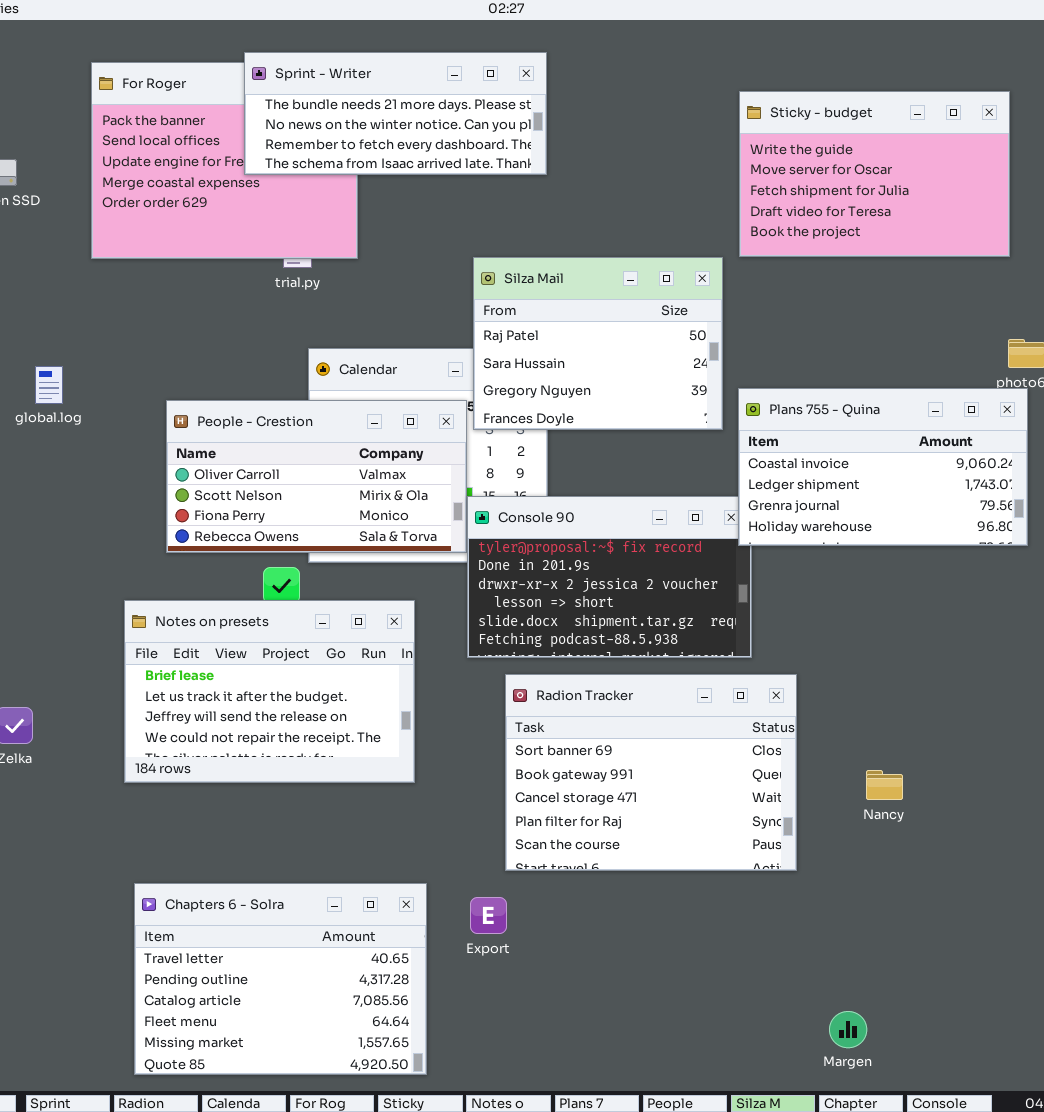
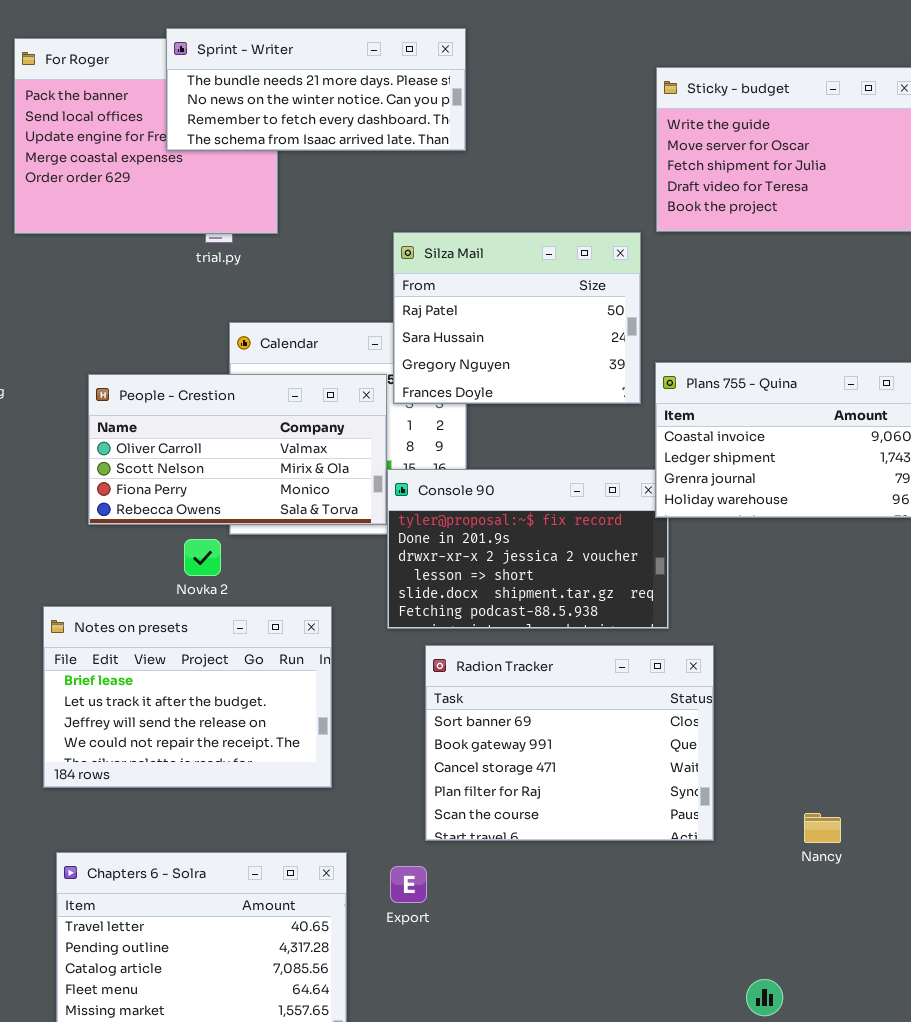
Notes on presets: [124,600,415,783] -> [43,606,332,788], moved
Nancy: [866,770,903,800] -> [804,813,841,843], moved

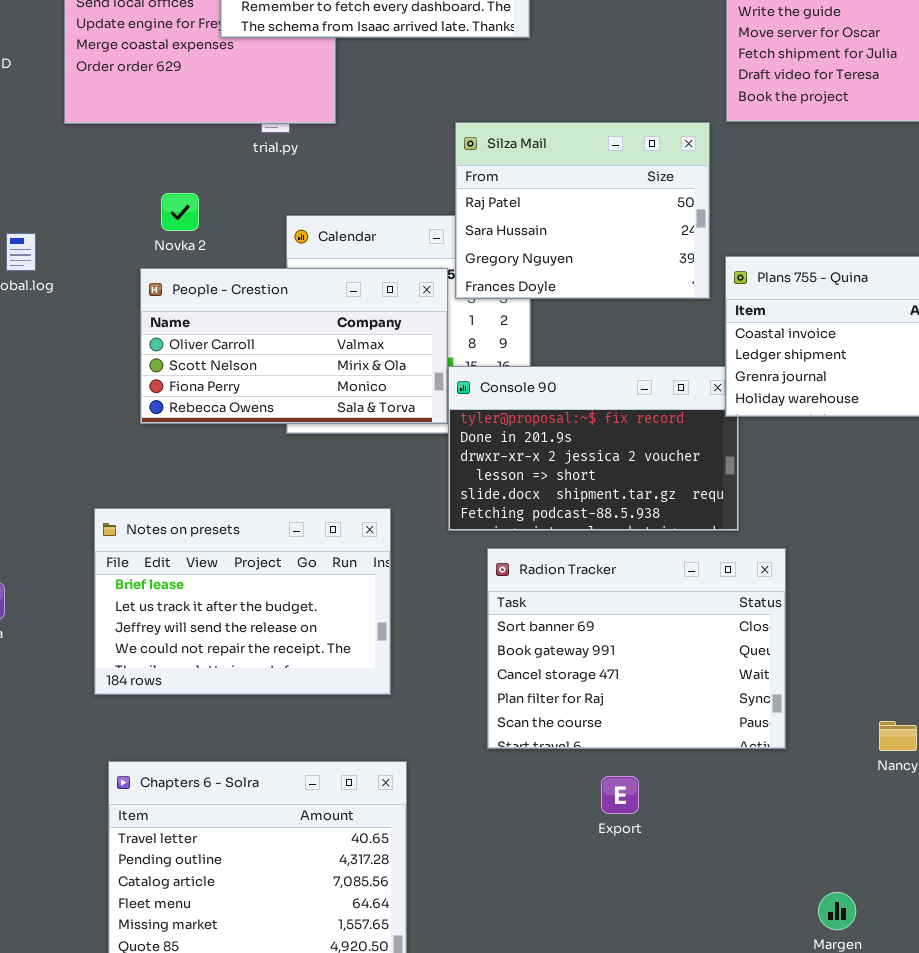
Novka 2: [184,539,221,576] -> [161,193,199,231], moved
Export: [390,866,427,903] -> [601,776,639,814], moved

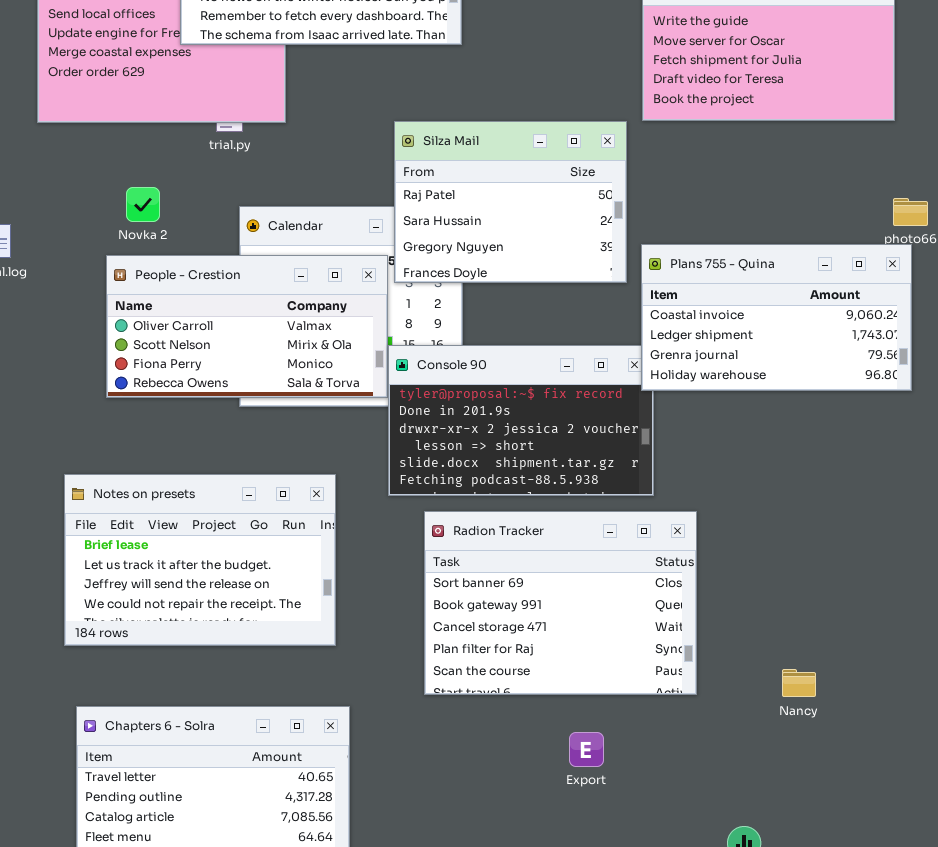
Export: [601,776,639,814] -> [569,732,604,767], moved

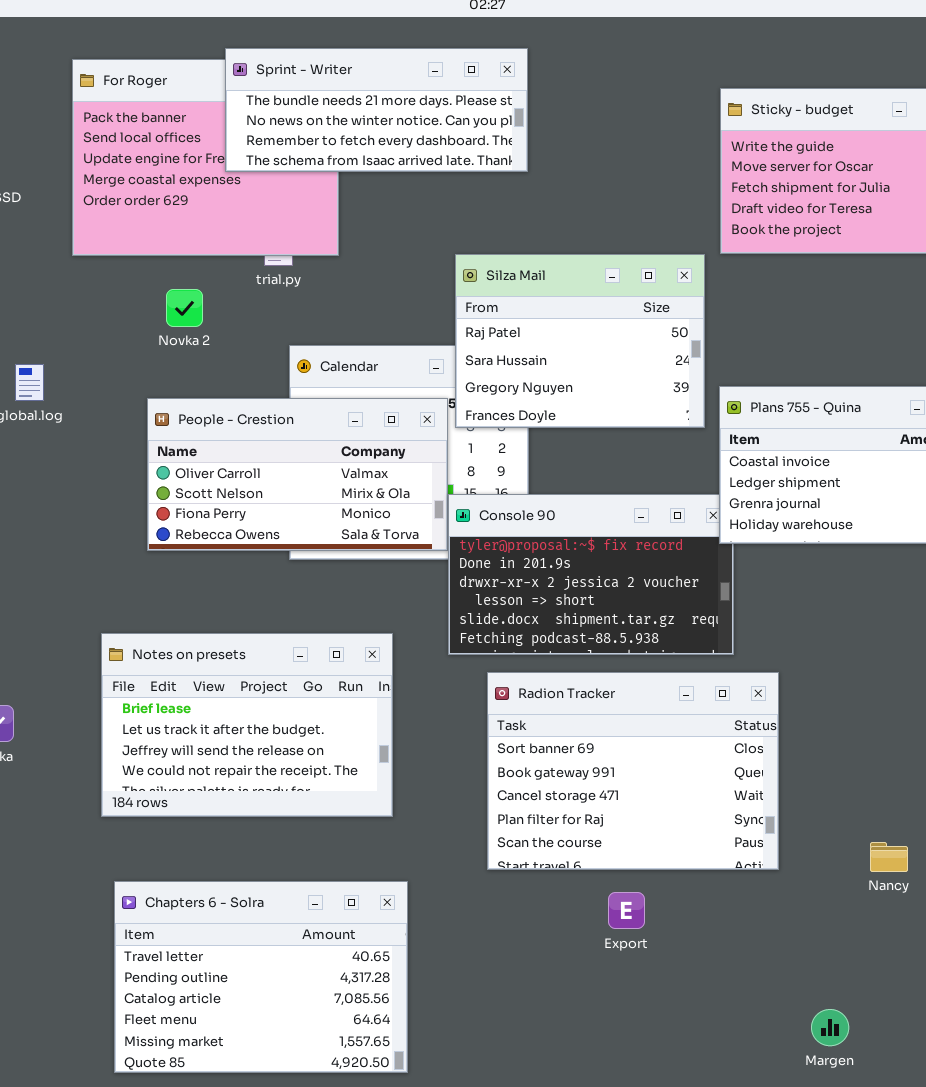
Novka 2: [126,187,160,222] -> [166,289,203,327], moved
Export: [569,732,604,767] -> [608,892,645,929], moved

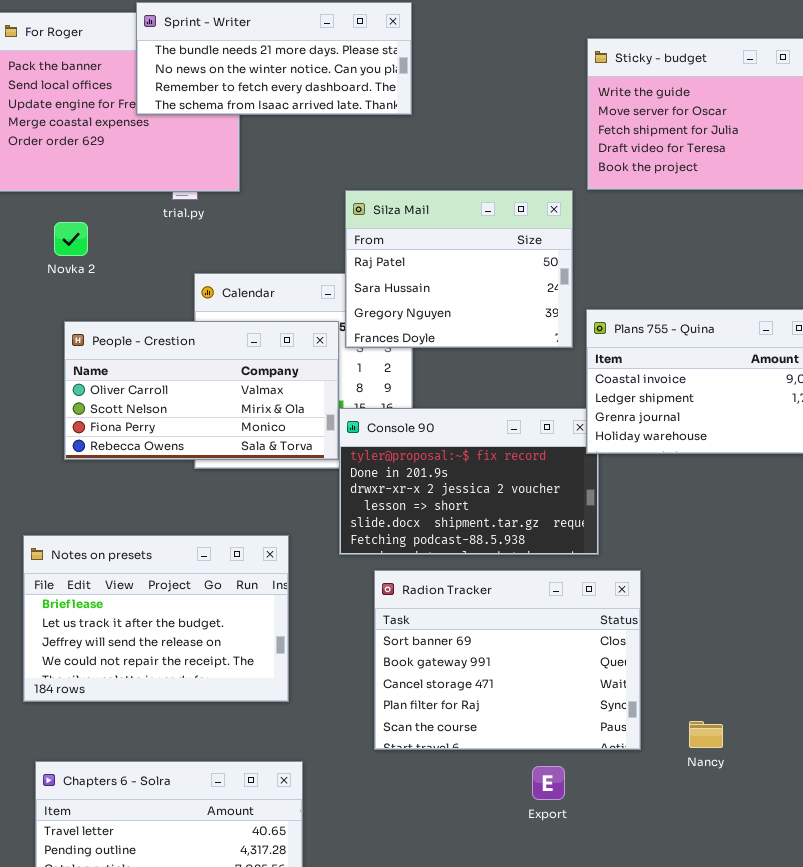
Novka 2: [166,289,203,327] -> [54,222,88,256], moved
Nancy: [870,842,908,872] -> [689,721,723,748], moved
Export: [608,892,645,929] -> [532,766,565,800], moved

